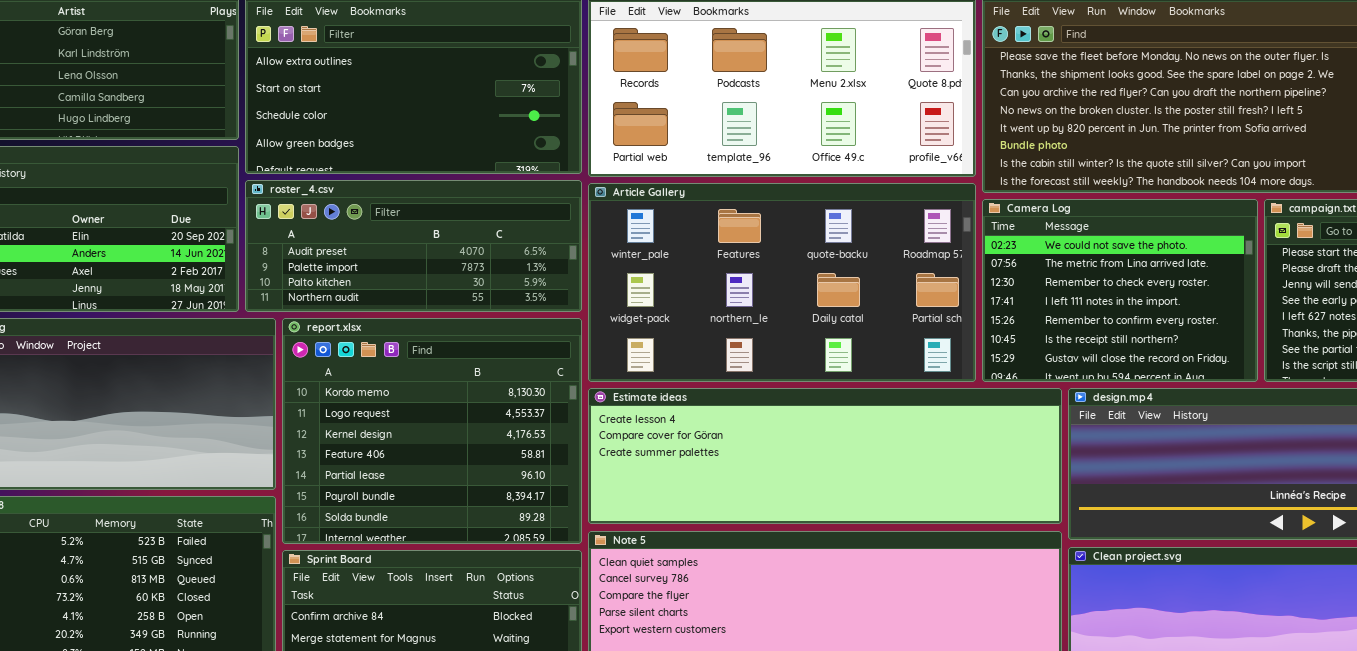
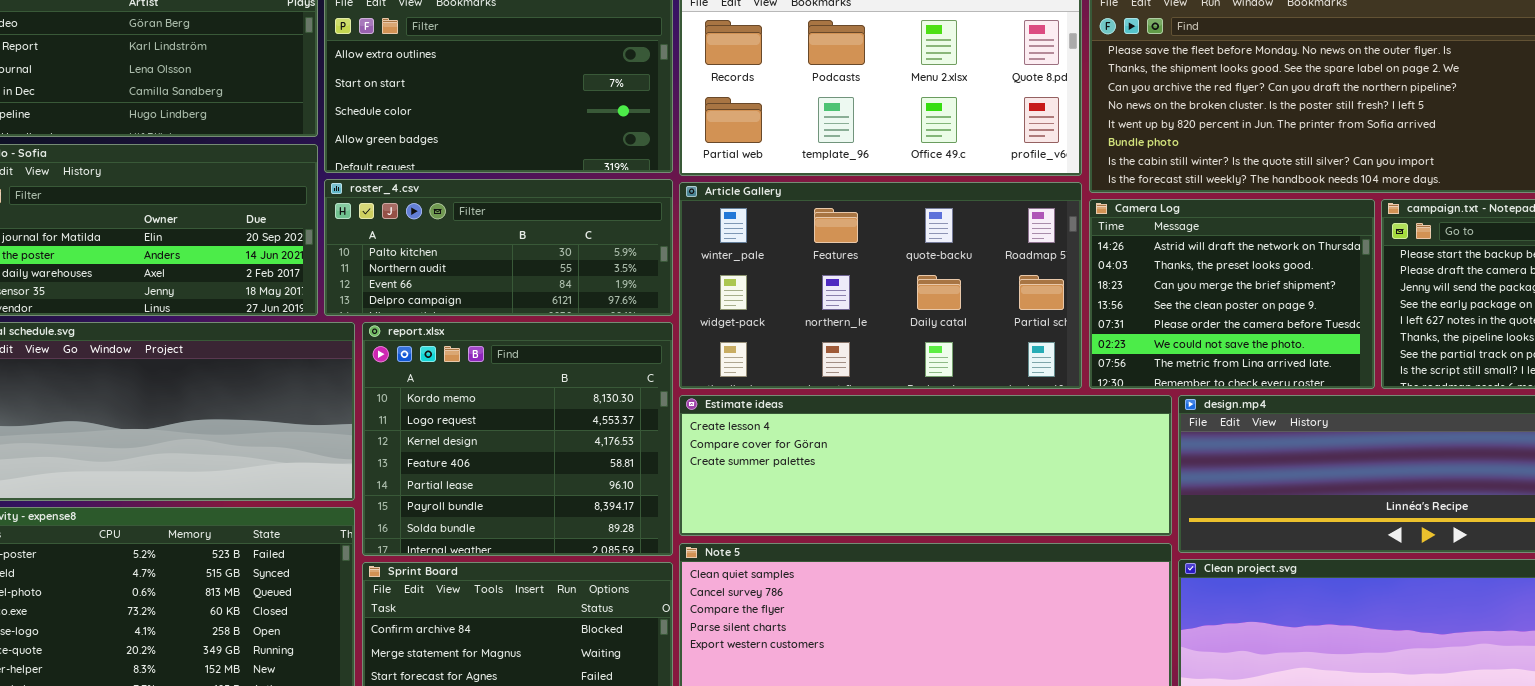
roster_4.csv: [245,180,582,312] -> [324,179,673,316], scrolled down 2 rows
Camera Log: [982,199,1258,382] -> [1089,199,1375,389], scrolled up 5 rows

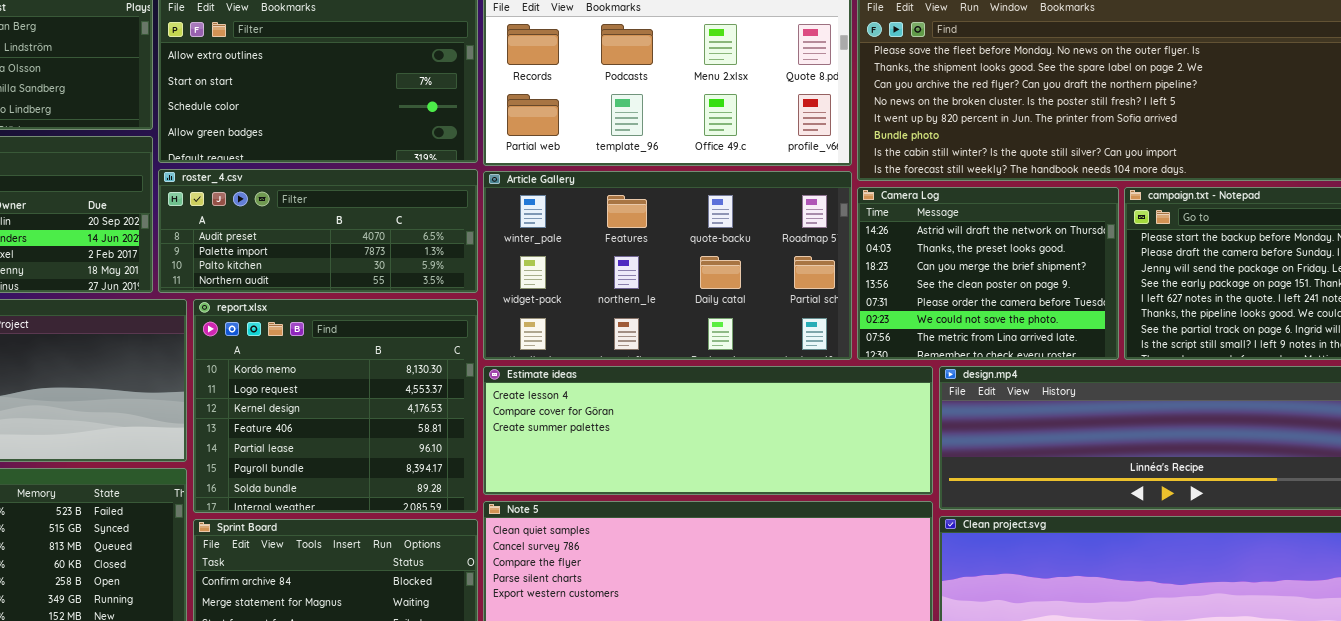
roster_4.csv: [324,179,673,316] -> [158,169,478,293], scrolled up 2 rows

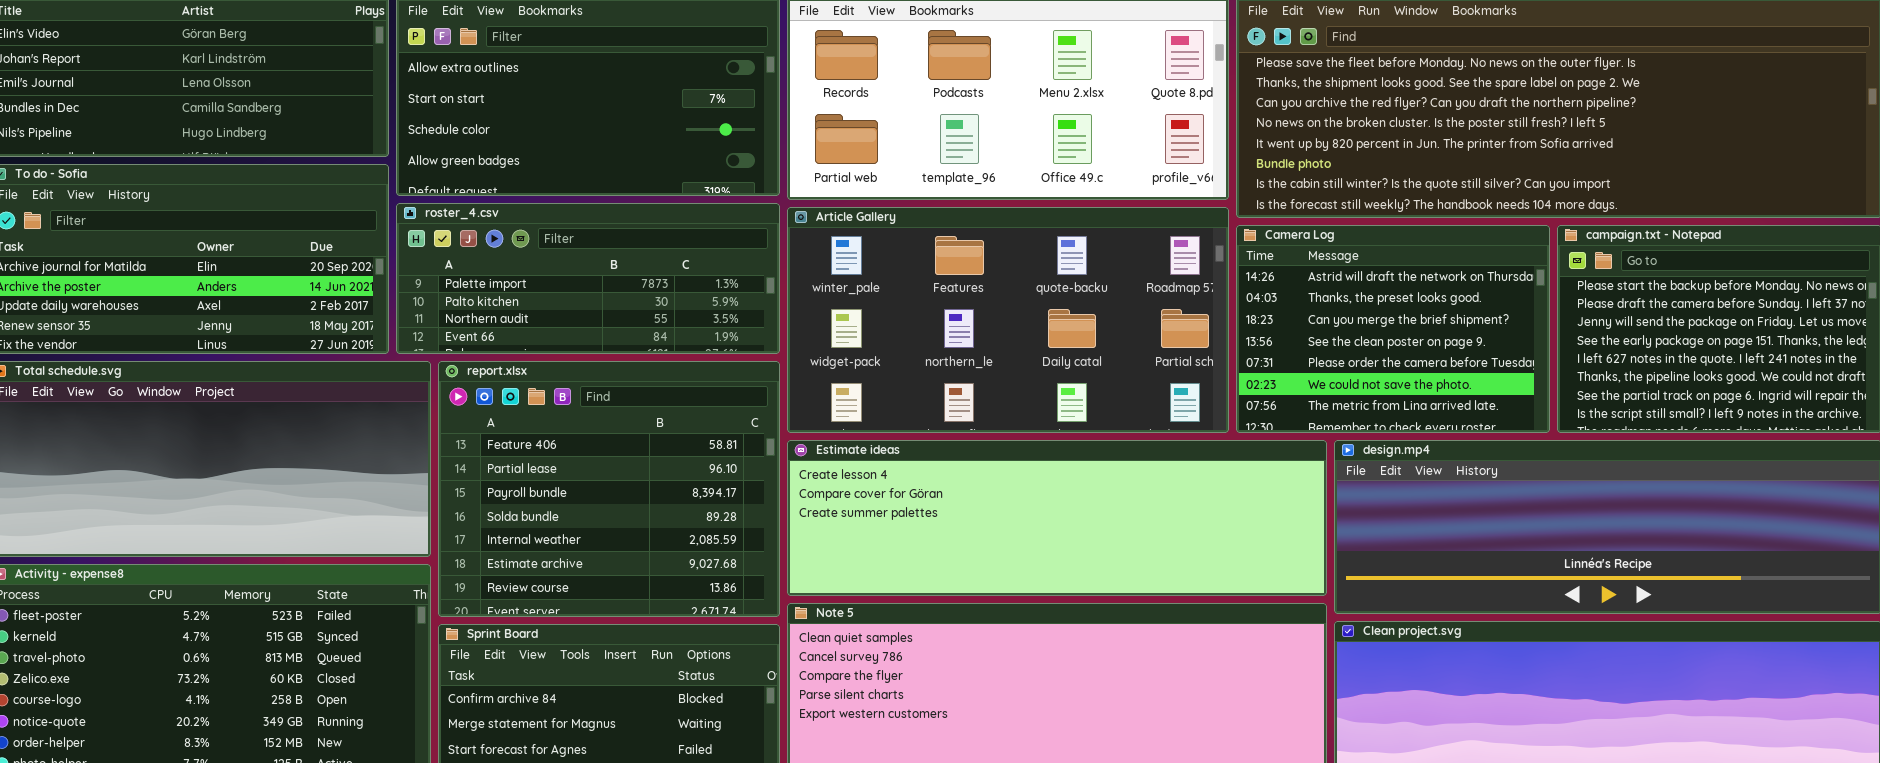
roster_4.csv: [158,169,478,293] -> [396,203,780,354], scrolled down 1 row
report.xlsx: [193,299,478,513] -> [438,361,780,617], scrolled down 3 rows

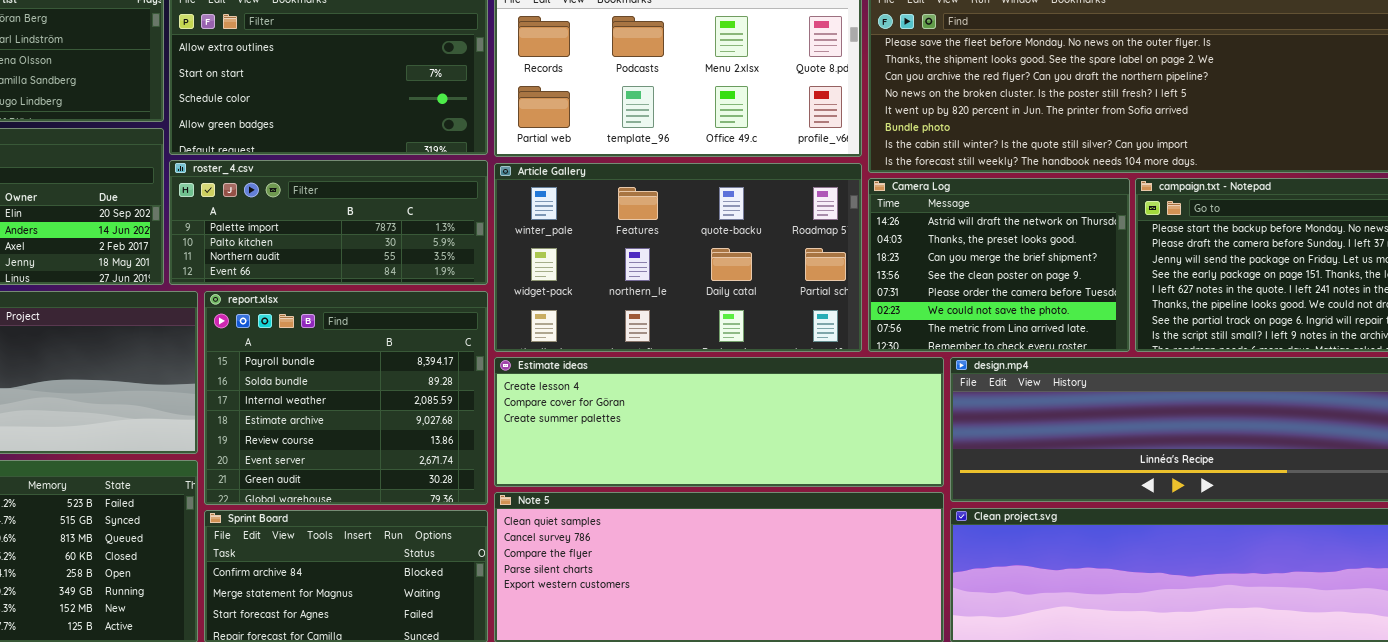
report.xlsx: [438,361,780,617] -> [204,291,488,505], scrolled down 2 rows

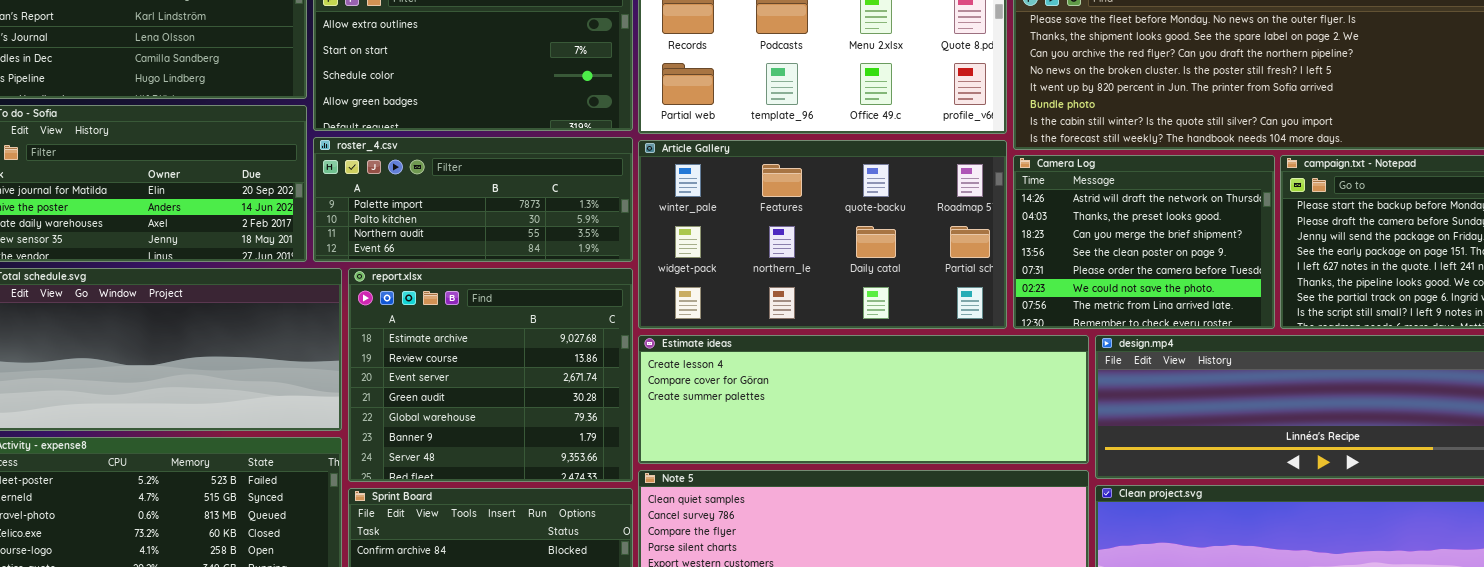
report.xlsx: [204,291,488,505] -> [348,268,633,482], scrolled down 3 rows

